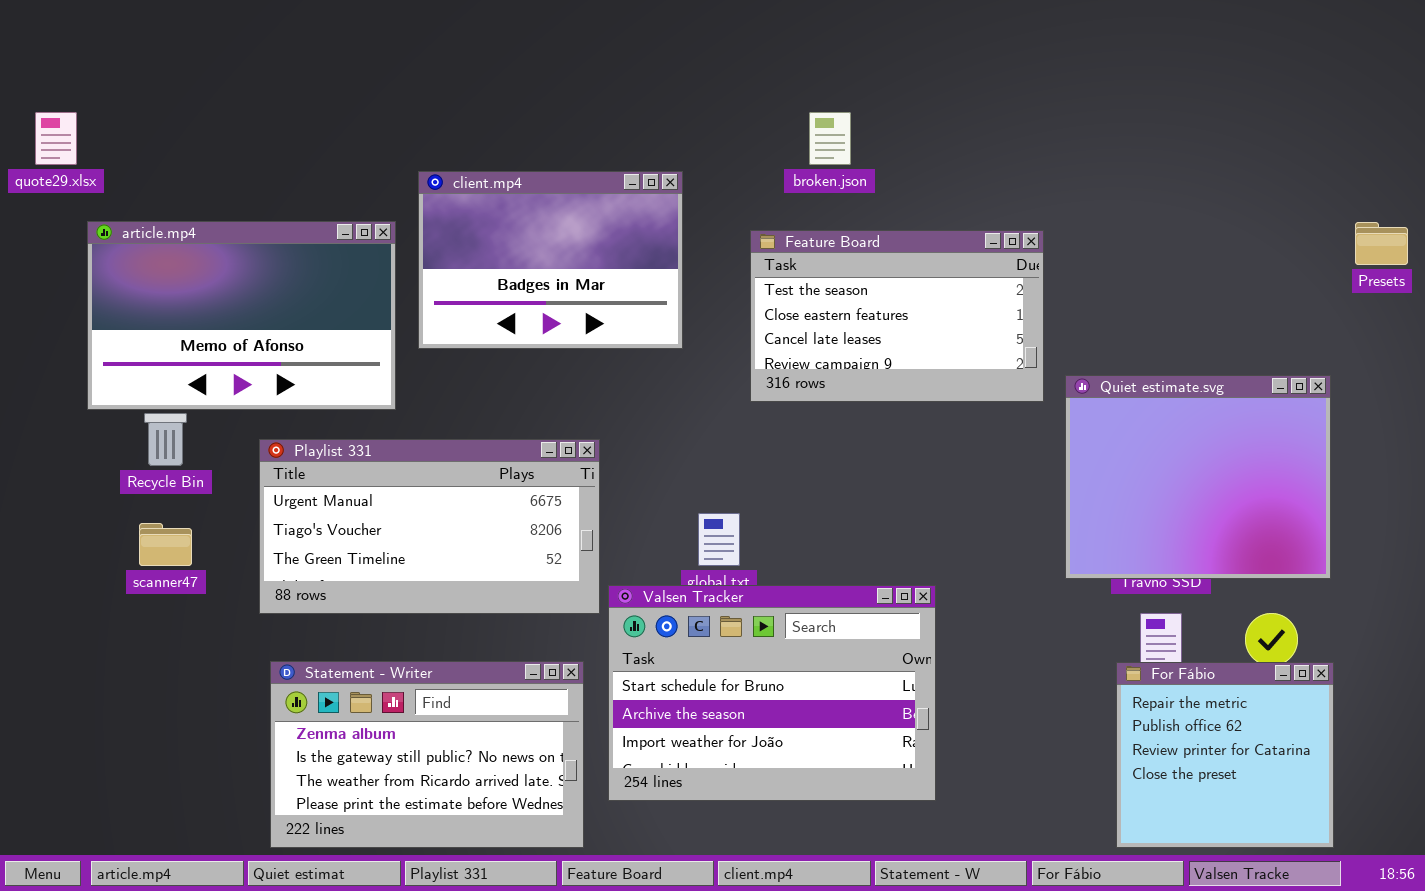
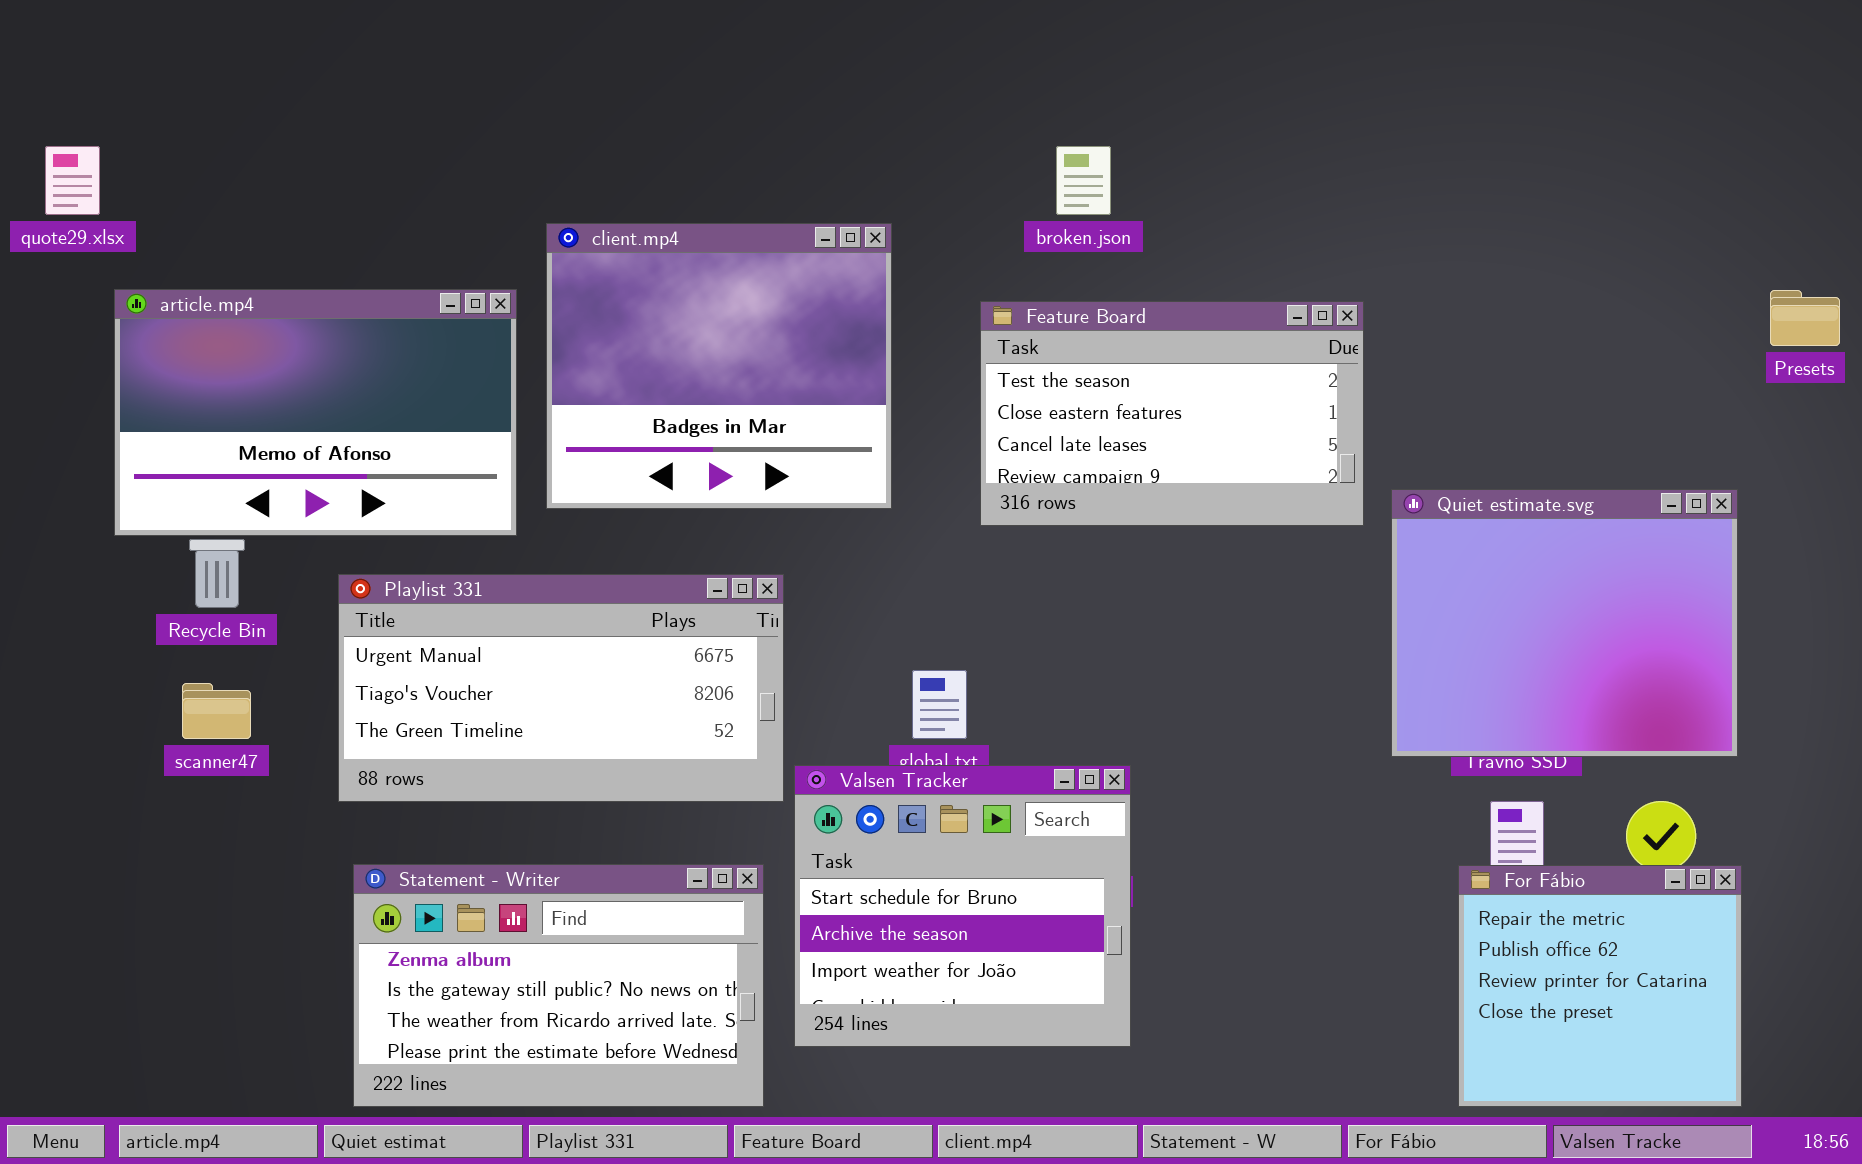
client.mp4: [418,171,683,349] -> [546,223,892,509], resized
Valsen Tracker: [608,585,936,801] -> [794,765,1131,1047], resized

